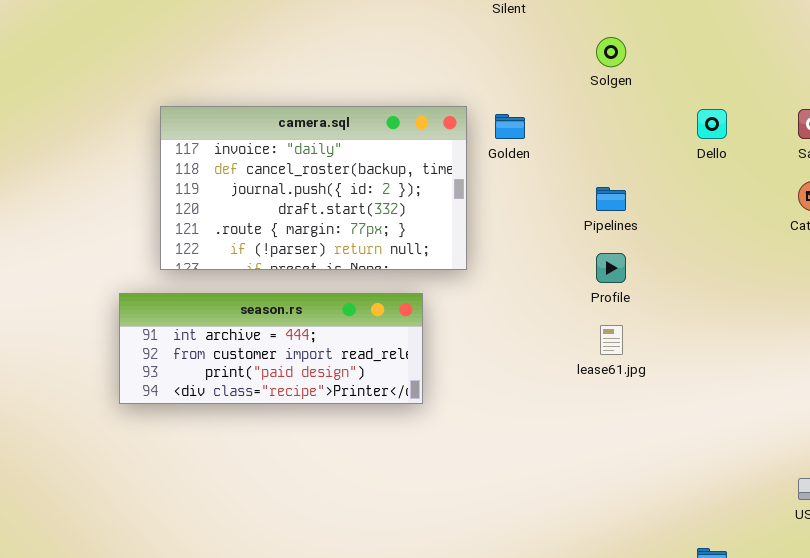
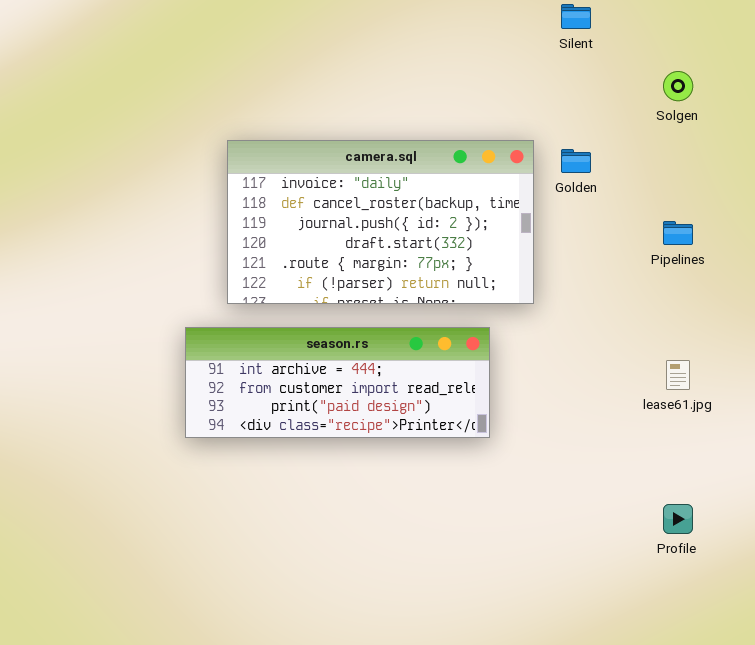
Profile: [596,253,626,283] -> [663,504,693,534], moved

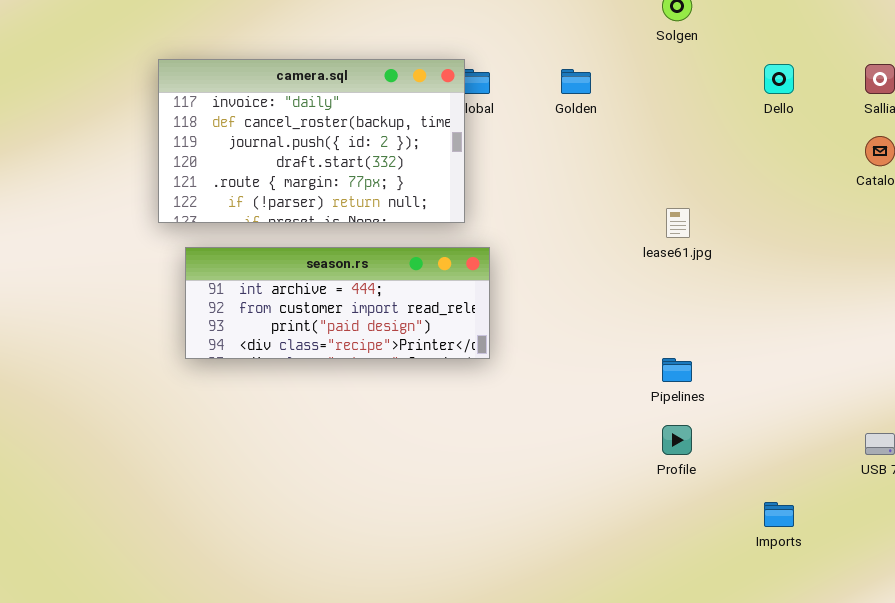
camera.sql: [227,140,534,304] -> [158,59,465,223], moved
Pipelines: [663,221,693,245] -> [662,358,692,382], moved
lease61.jpg: [666,360,690,390] -> [666,208,690,238], moved

